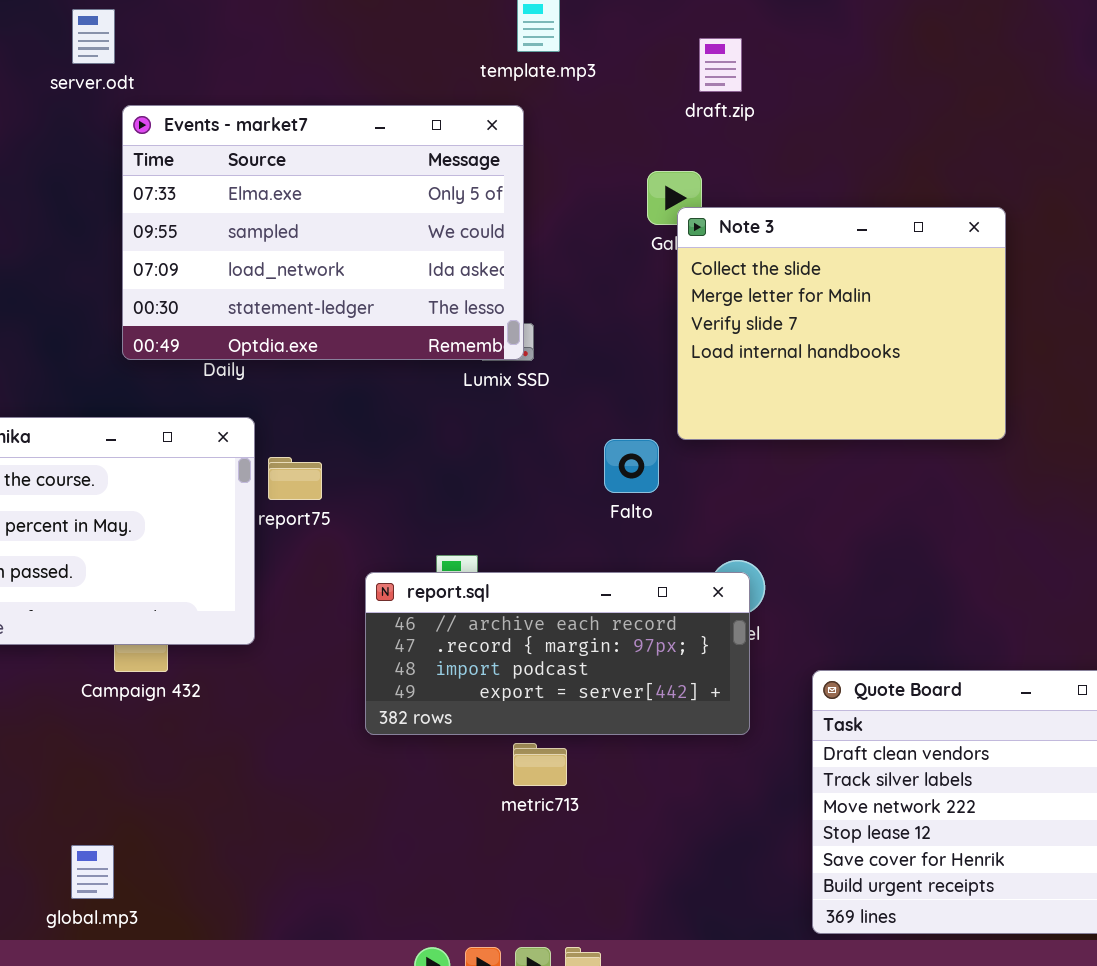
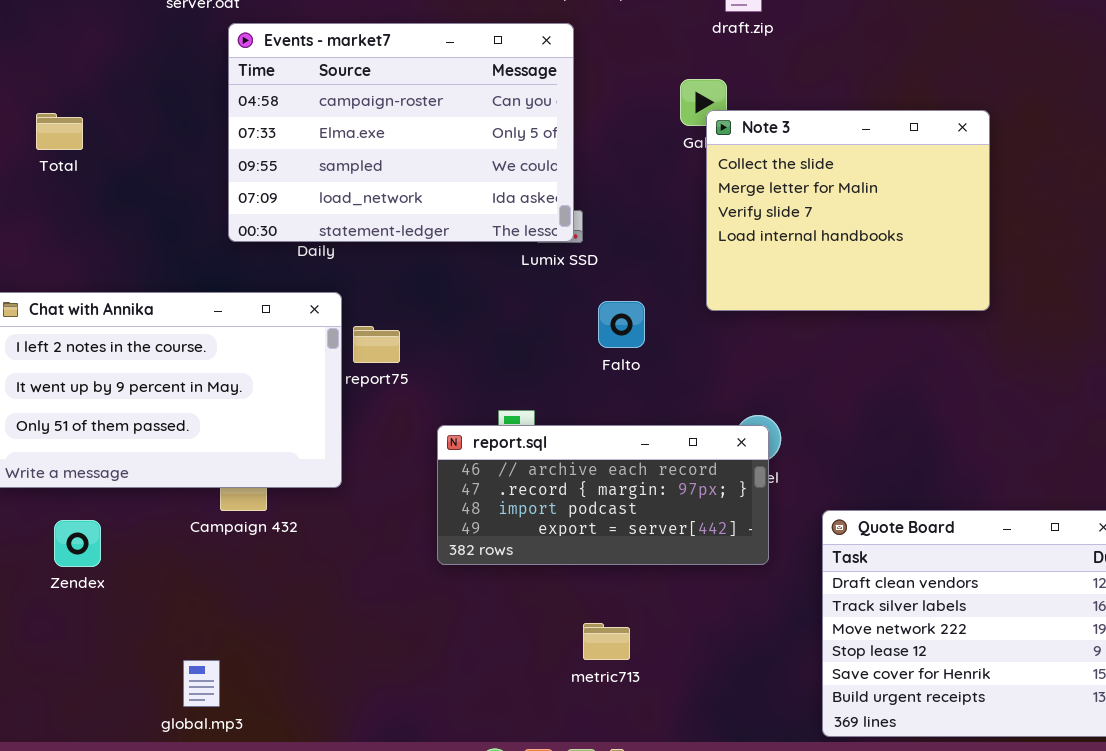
Events - market7: [122,105,524,360] -> [228,23,574,242], scrolled up 1 row
Falto: [604,439,659,493] -> [598,301,645,348], moved
metric713: [513,743,567,786] -> [583,623,630,660], moved

